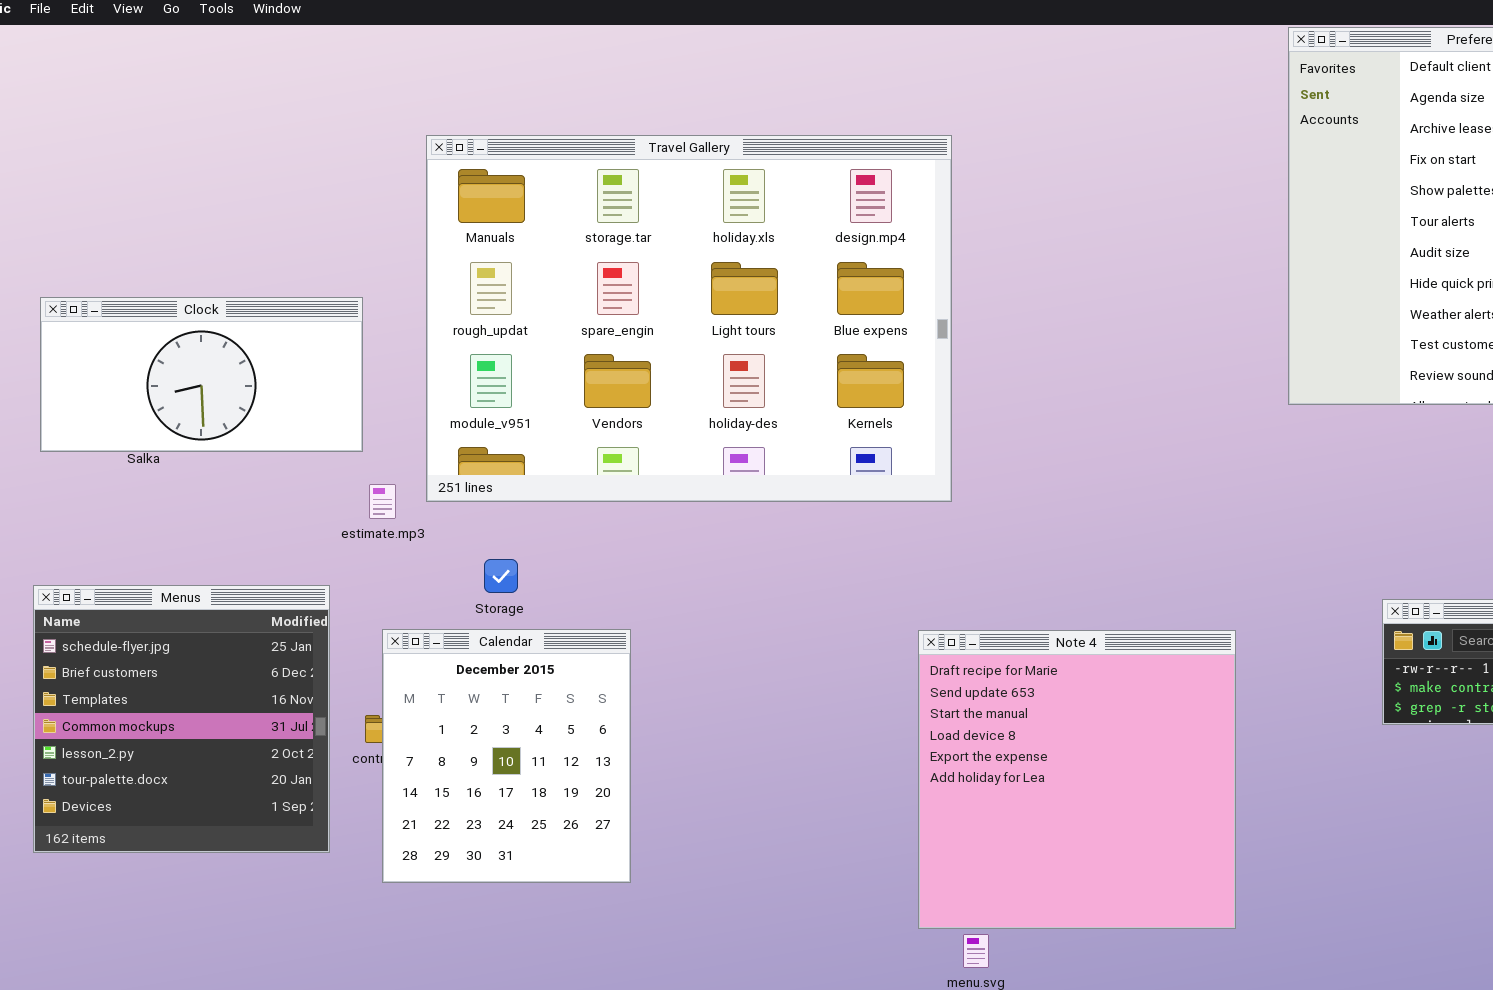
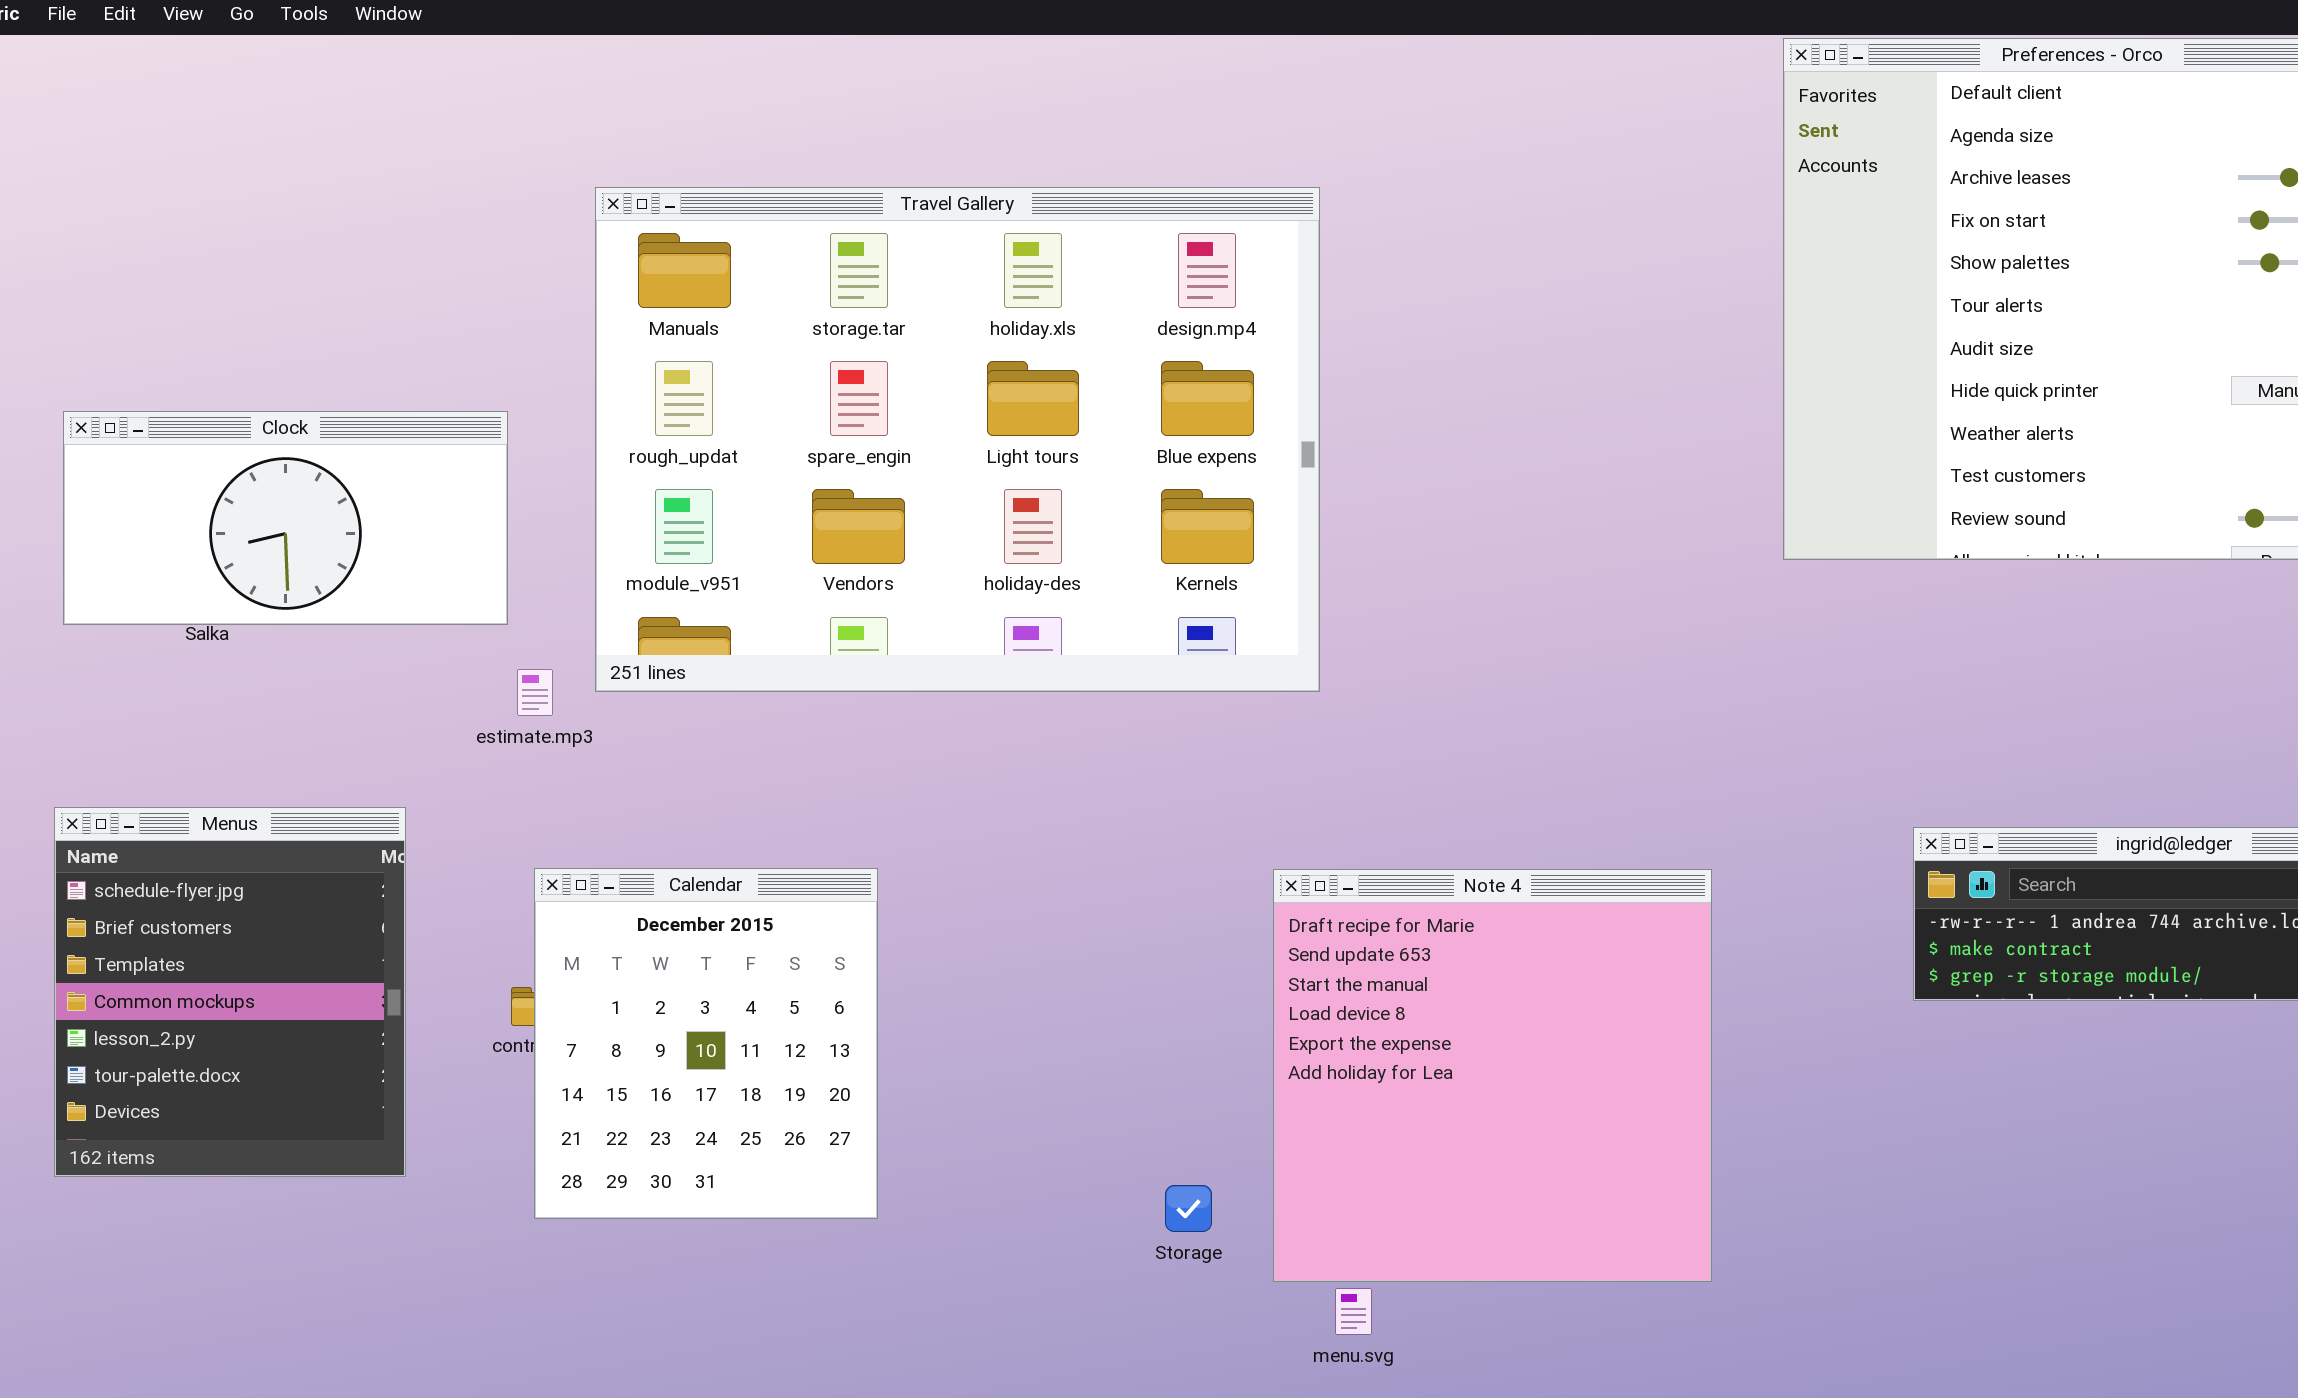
Storage: [484,559,518,593] -> [1165,1185,1212,1232], moved
Menus: [33,585,330,853] -> [54,807,406,1177], resized

